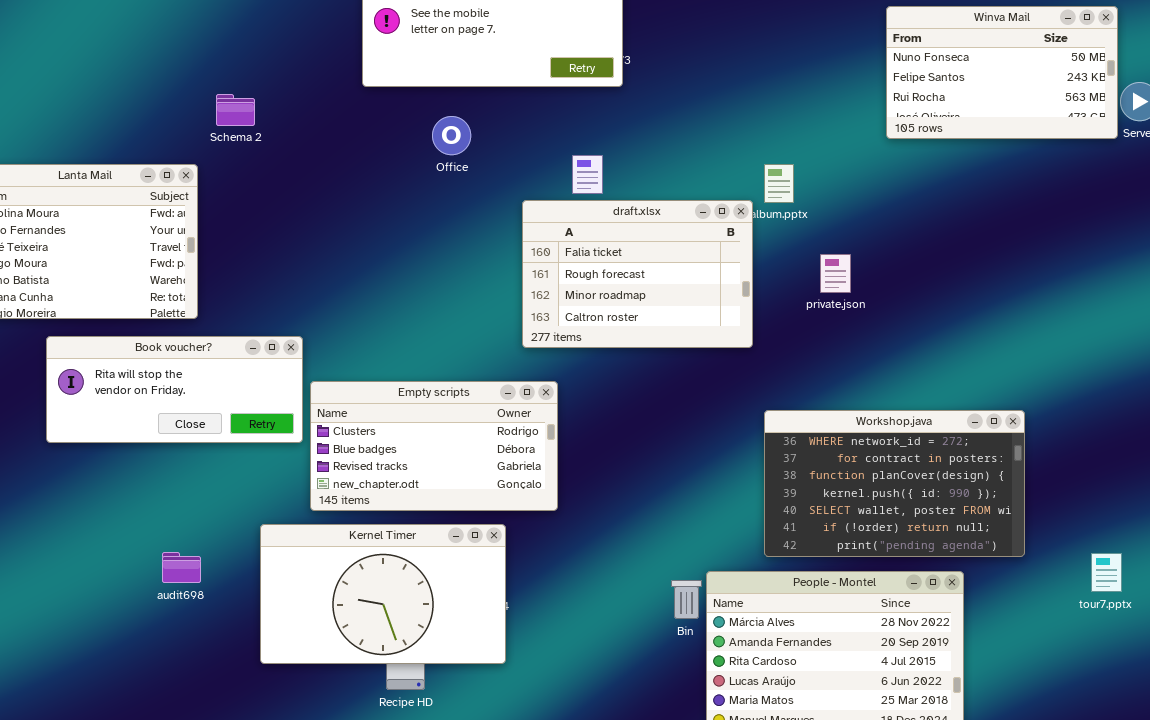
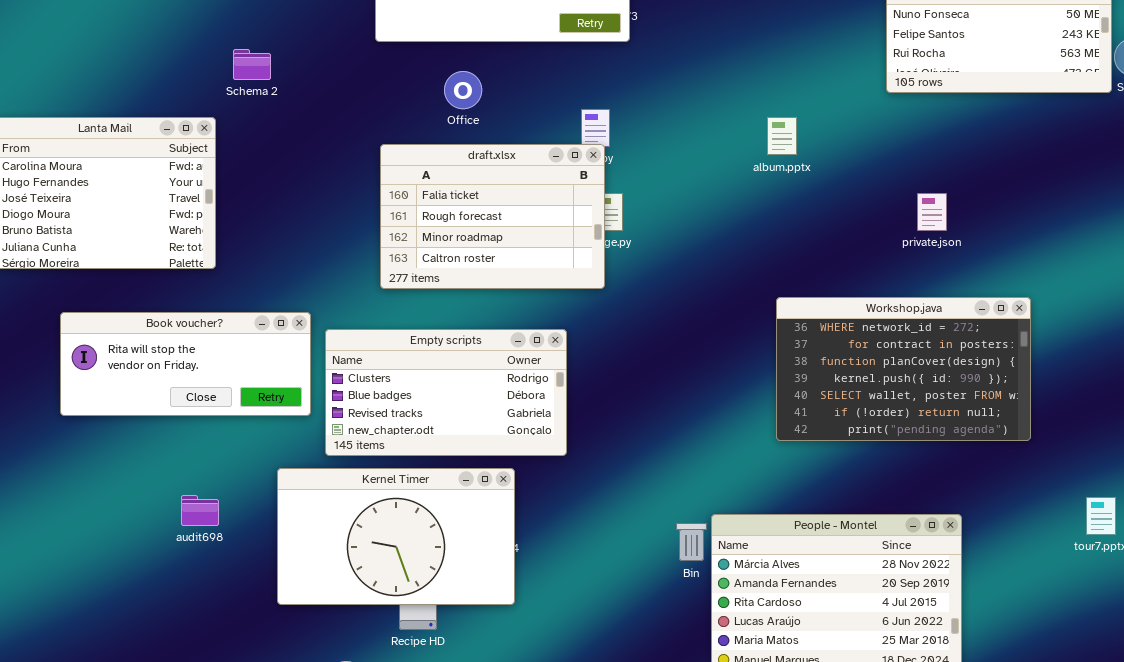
draft.xlsx: [522,200,753,348] -> [380,144,605,289], moved
private.json: [820,254,851,293] -> [917,193,947,231], moved
Book voucher?: [46,336,303,443] -> [60,312,311,416], moved
Workshop.java: [764,410,1025,557] -> [776,297,1031,441], moved

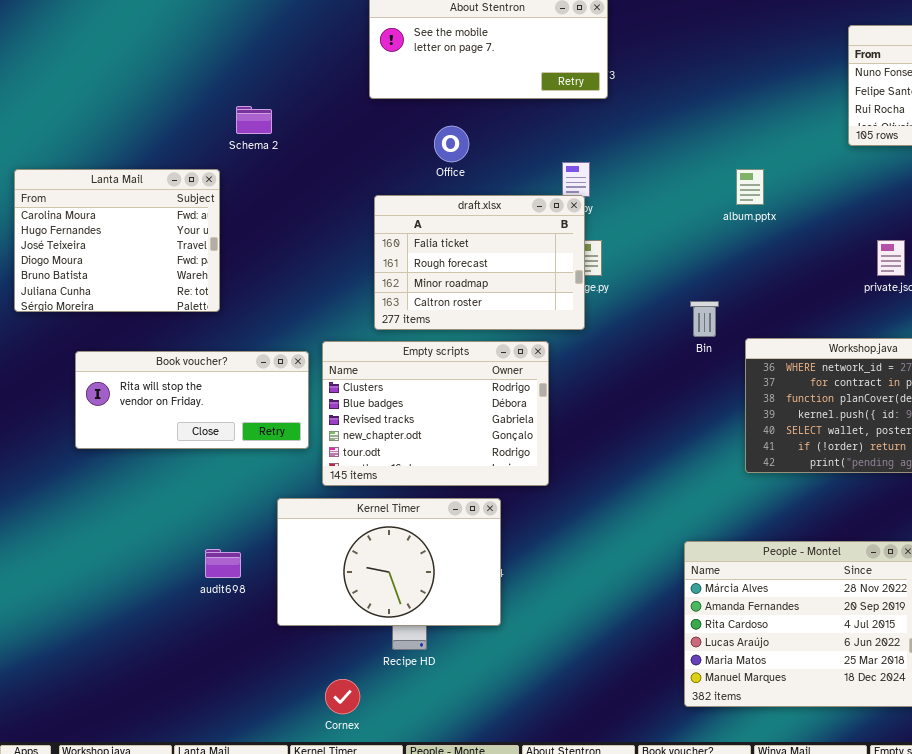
Empty scripts: [325,329,567,456] -> [322,341,549,486], resized
audit698: [181,495,219,526] -> [205,549,241,578], moved
Bin: [676,523,707,561] -> [690,301,719,337], moved

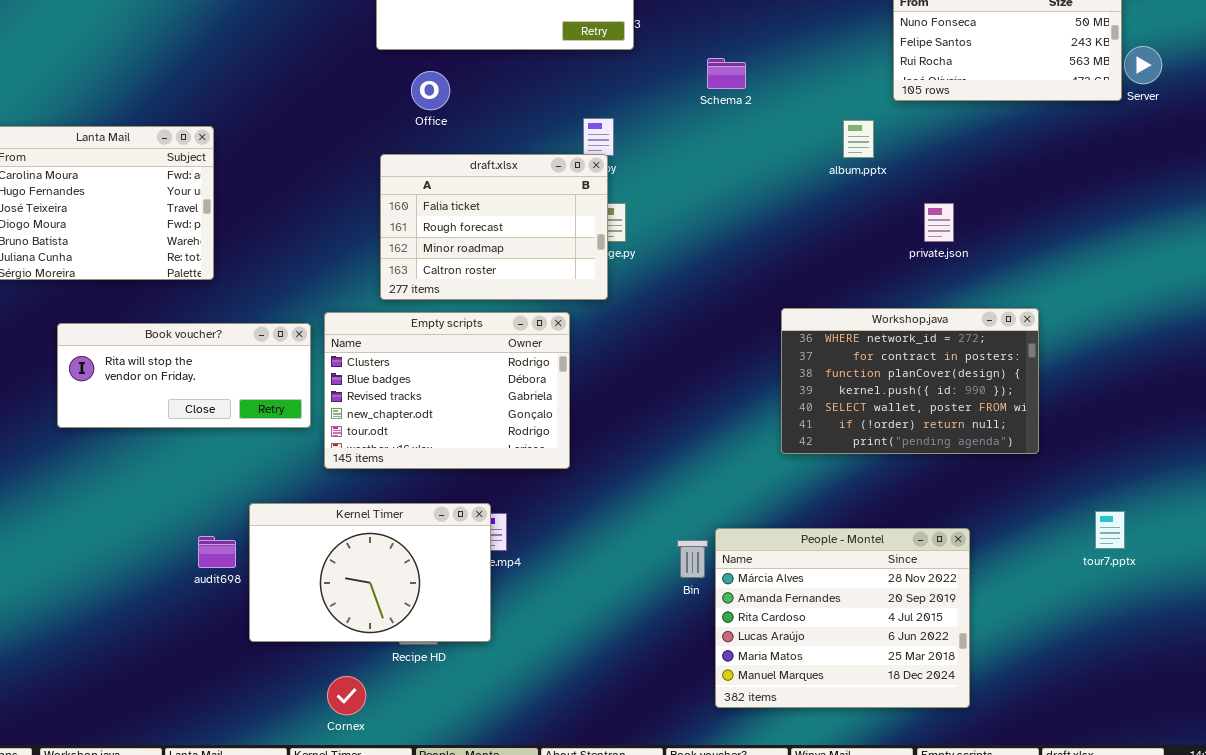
Schema 2: [236,106,272,134] -> [707,58,746,89], moved
Office: [434,126,469,162] -> [411,71,450,110], moved
album.pptx: [736,169,764,205] -> [843,120,874,158], moved
Bin: [690,301,719,337] -> [677,540,708,578], moved
Kernel Timer: [277,498,501,626] -> [249,503,491,642], moved

